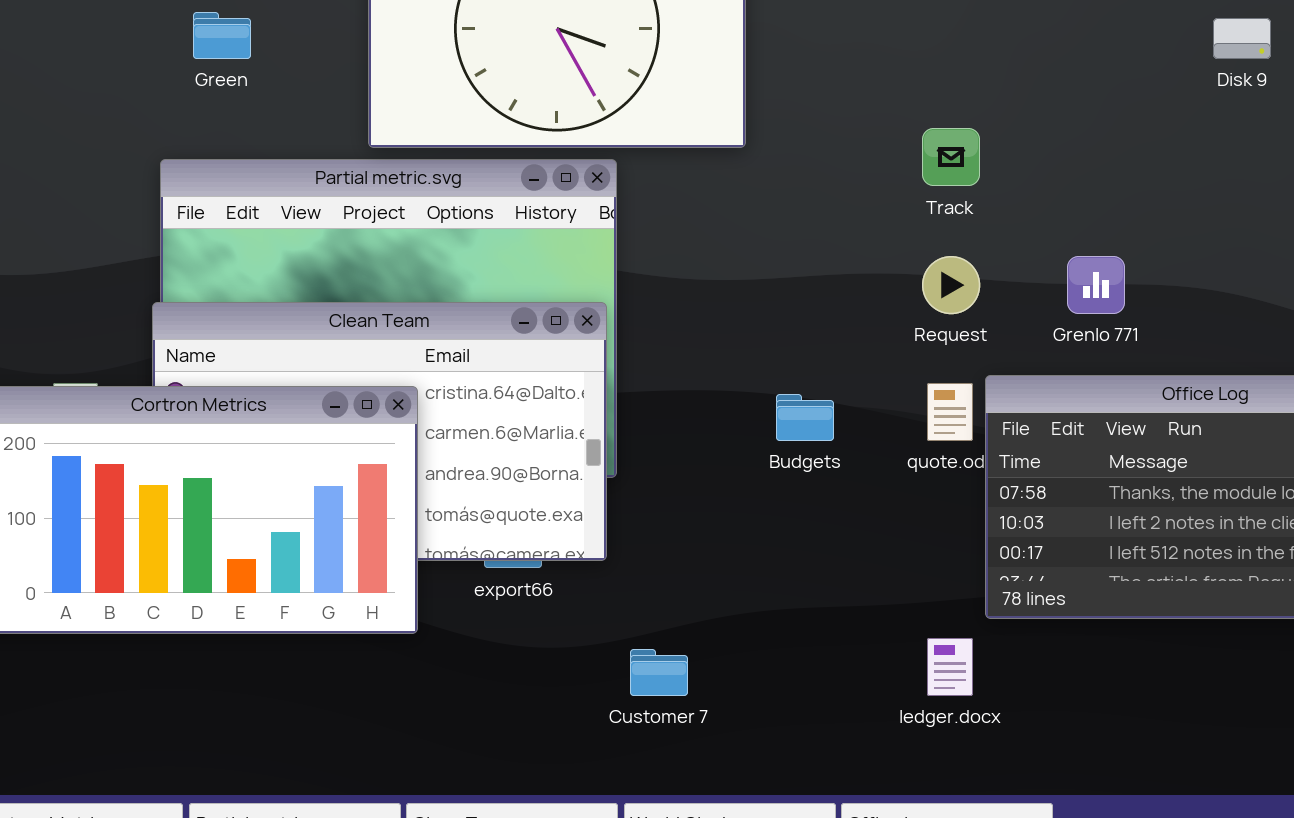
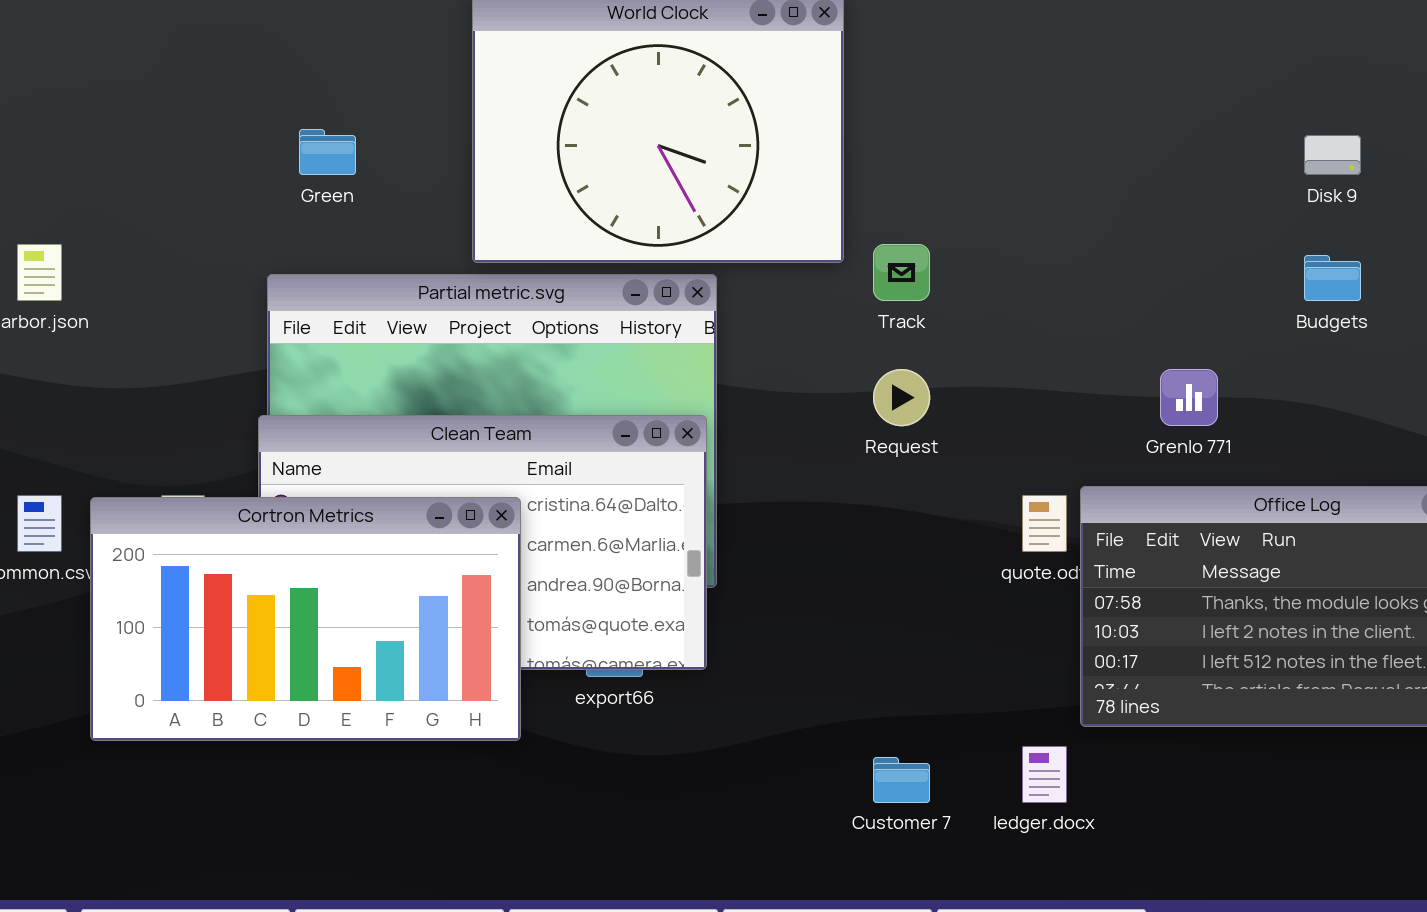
Track: [922,128,980,186] -> [873,244,930,301], moved
Request: [922,256,980,314] -> [873,369,930,426], moved
Budgets: [776,394,834,441] -> [1304,255,1361,301], moved
Customer 7: [630,649,688,696] -> [873,757,930,803], moved

